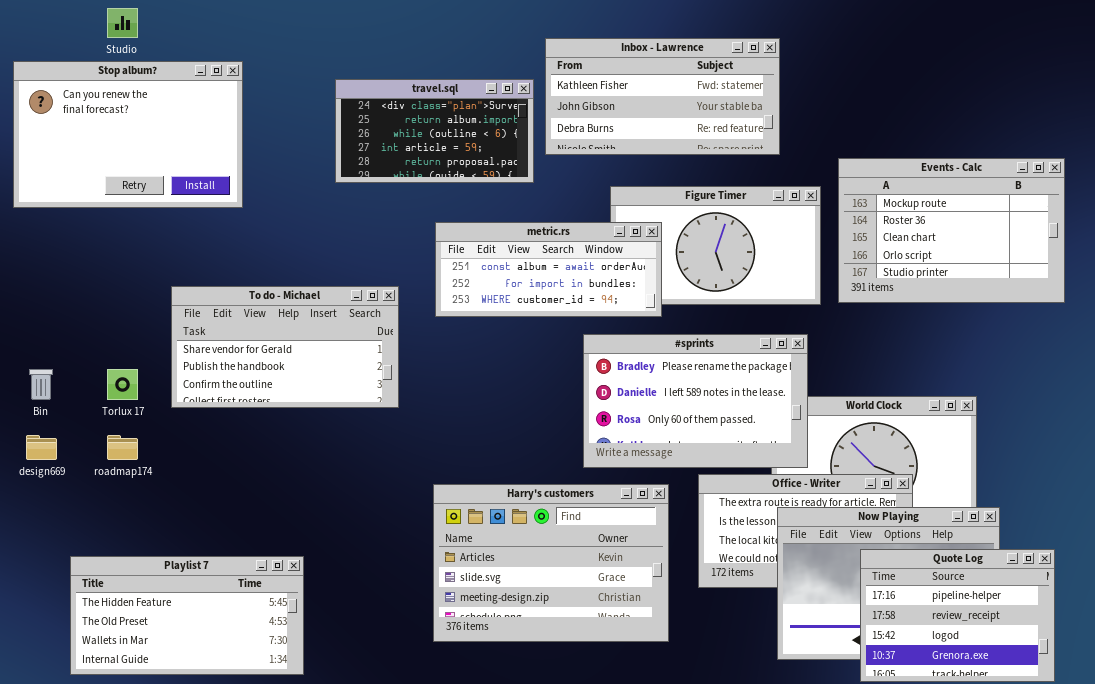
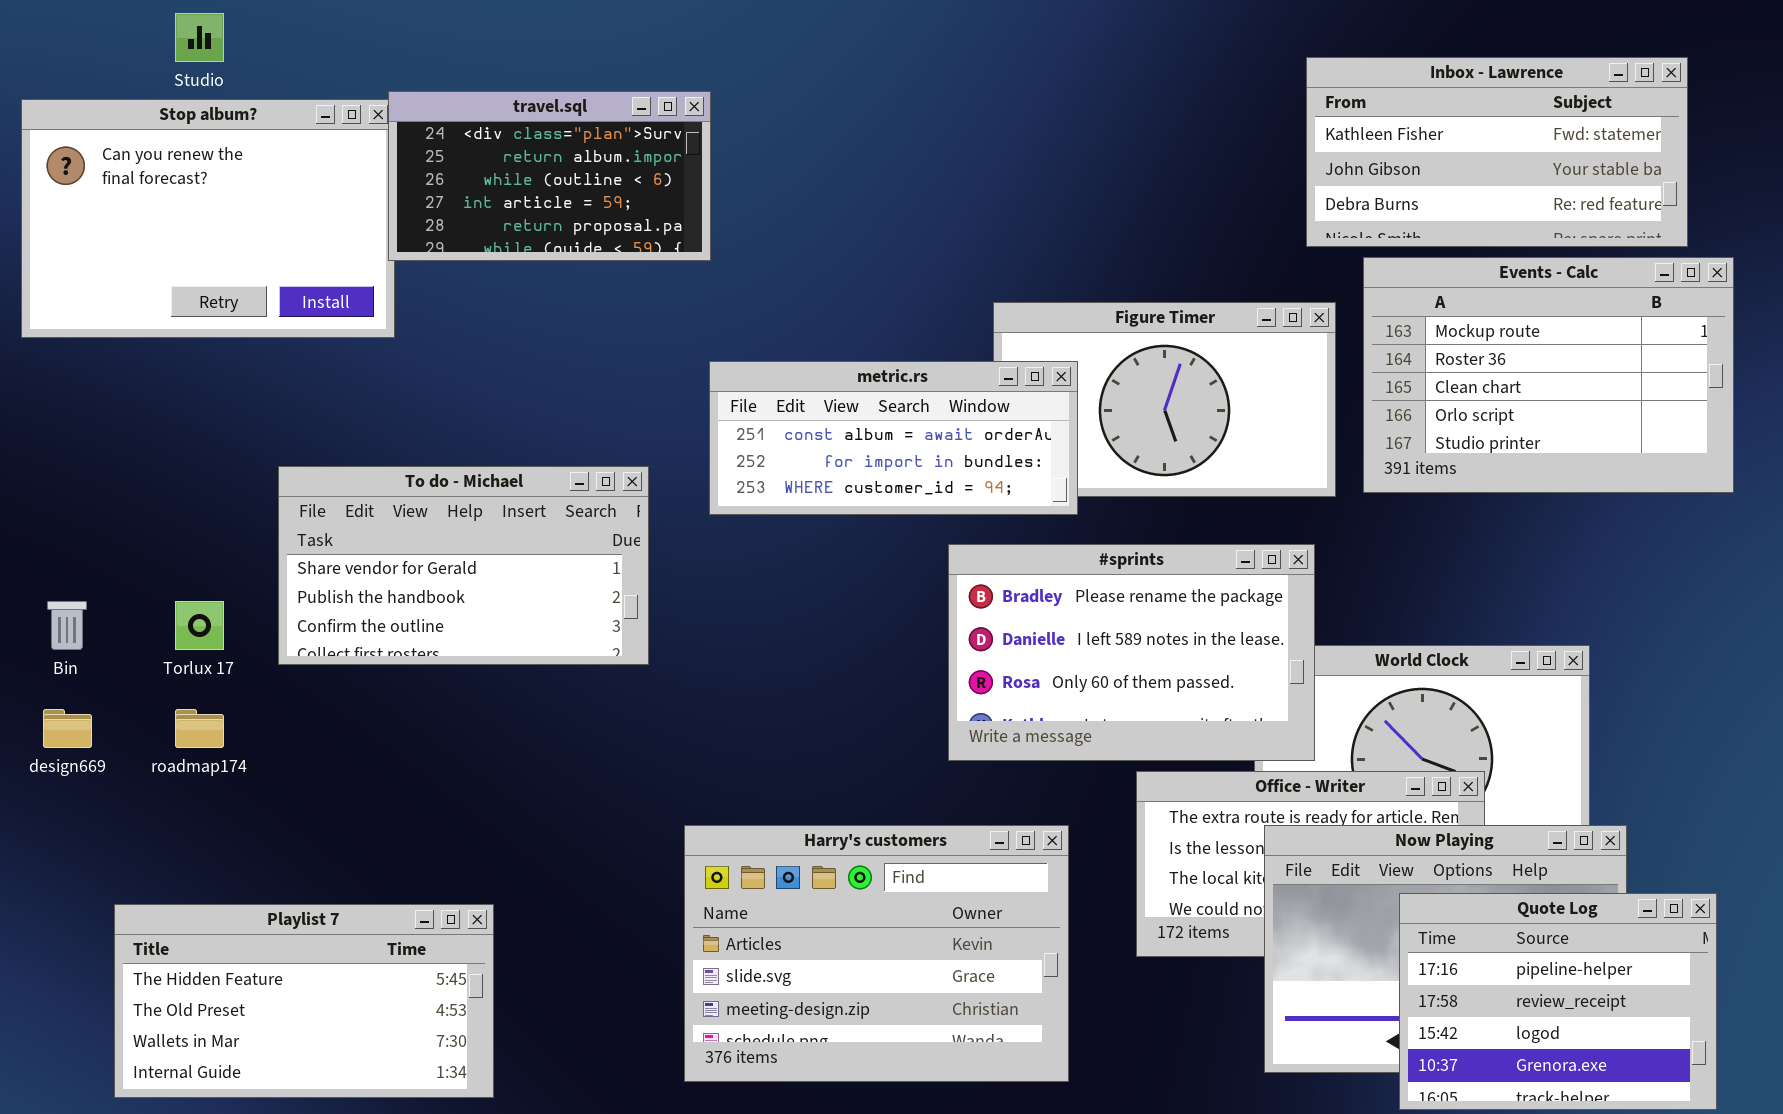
Inbox - Lawrence: [545,38,780,155] -> [1306,57,1688,247], moved
travel.sql: [335,79,534,183] -> [388,91,711,261], moved
Harry's customers: [433,484,669,642] -> [684,825,1069,1082], moved

